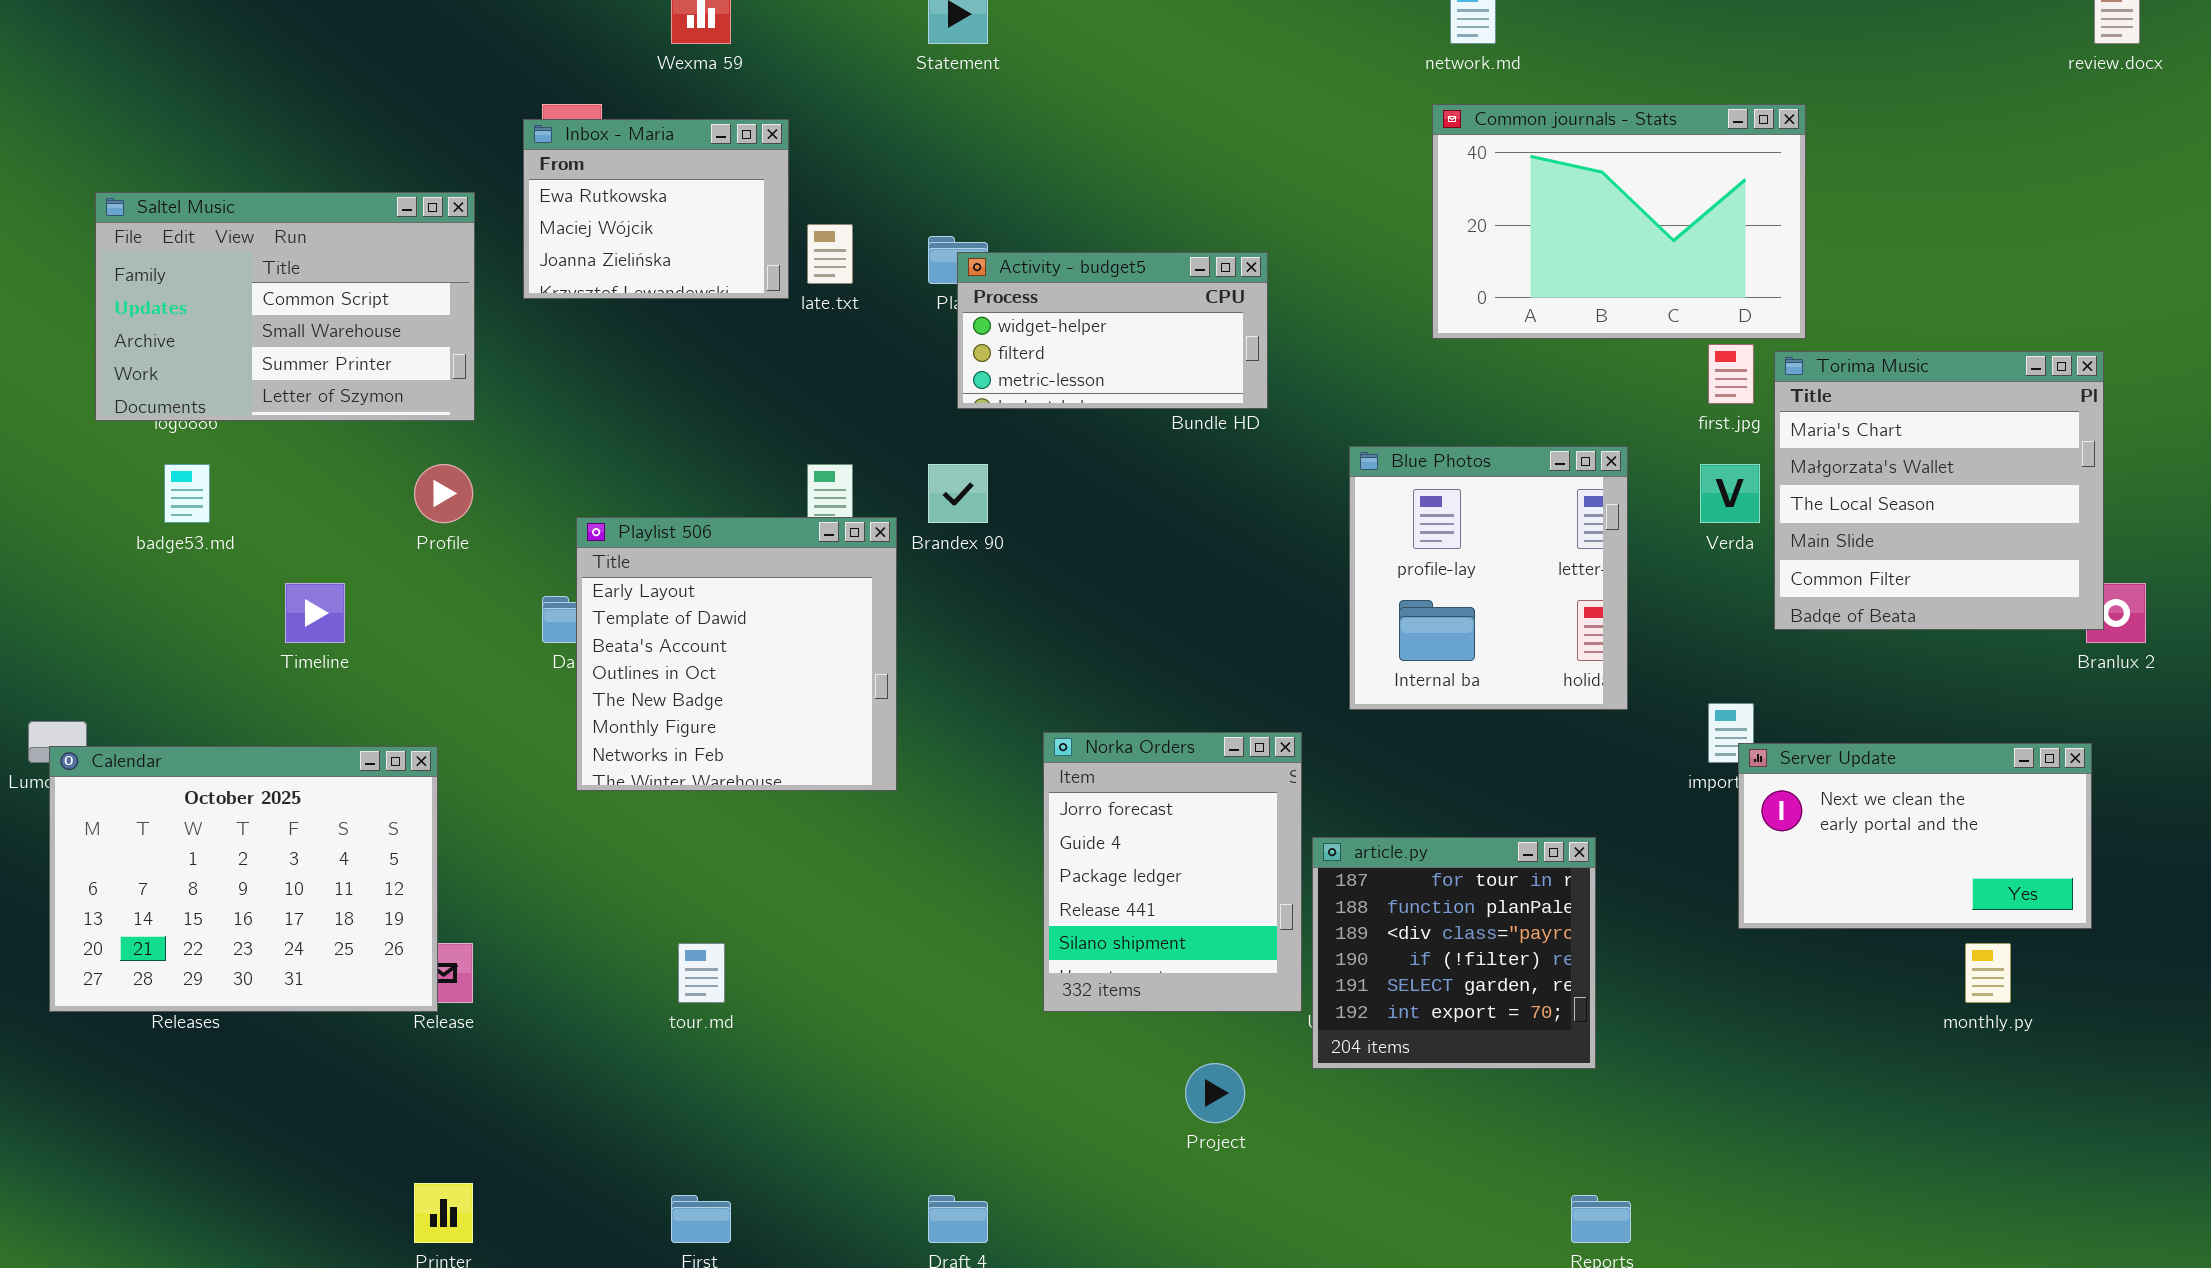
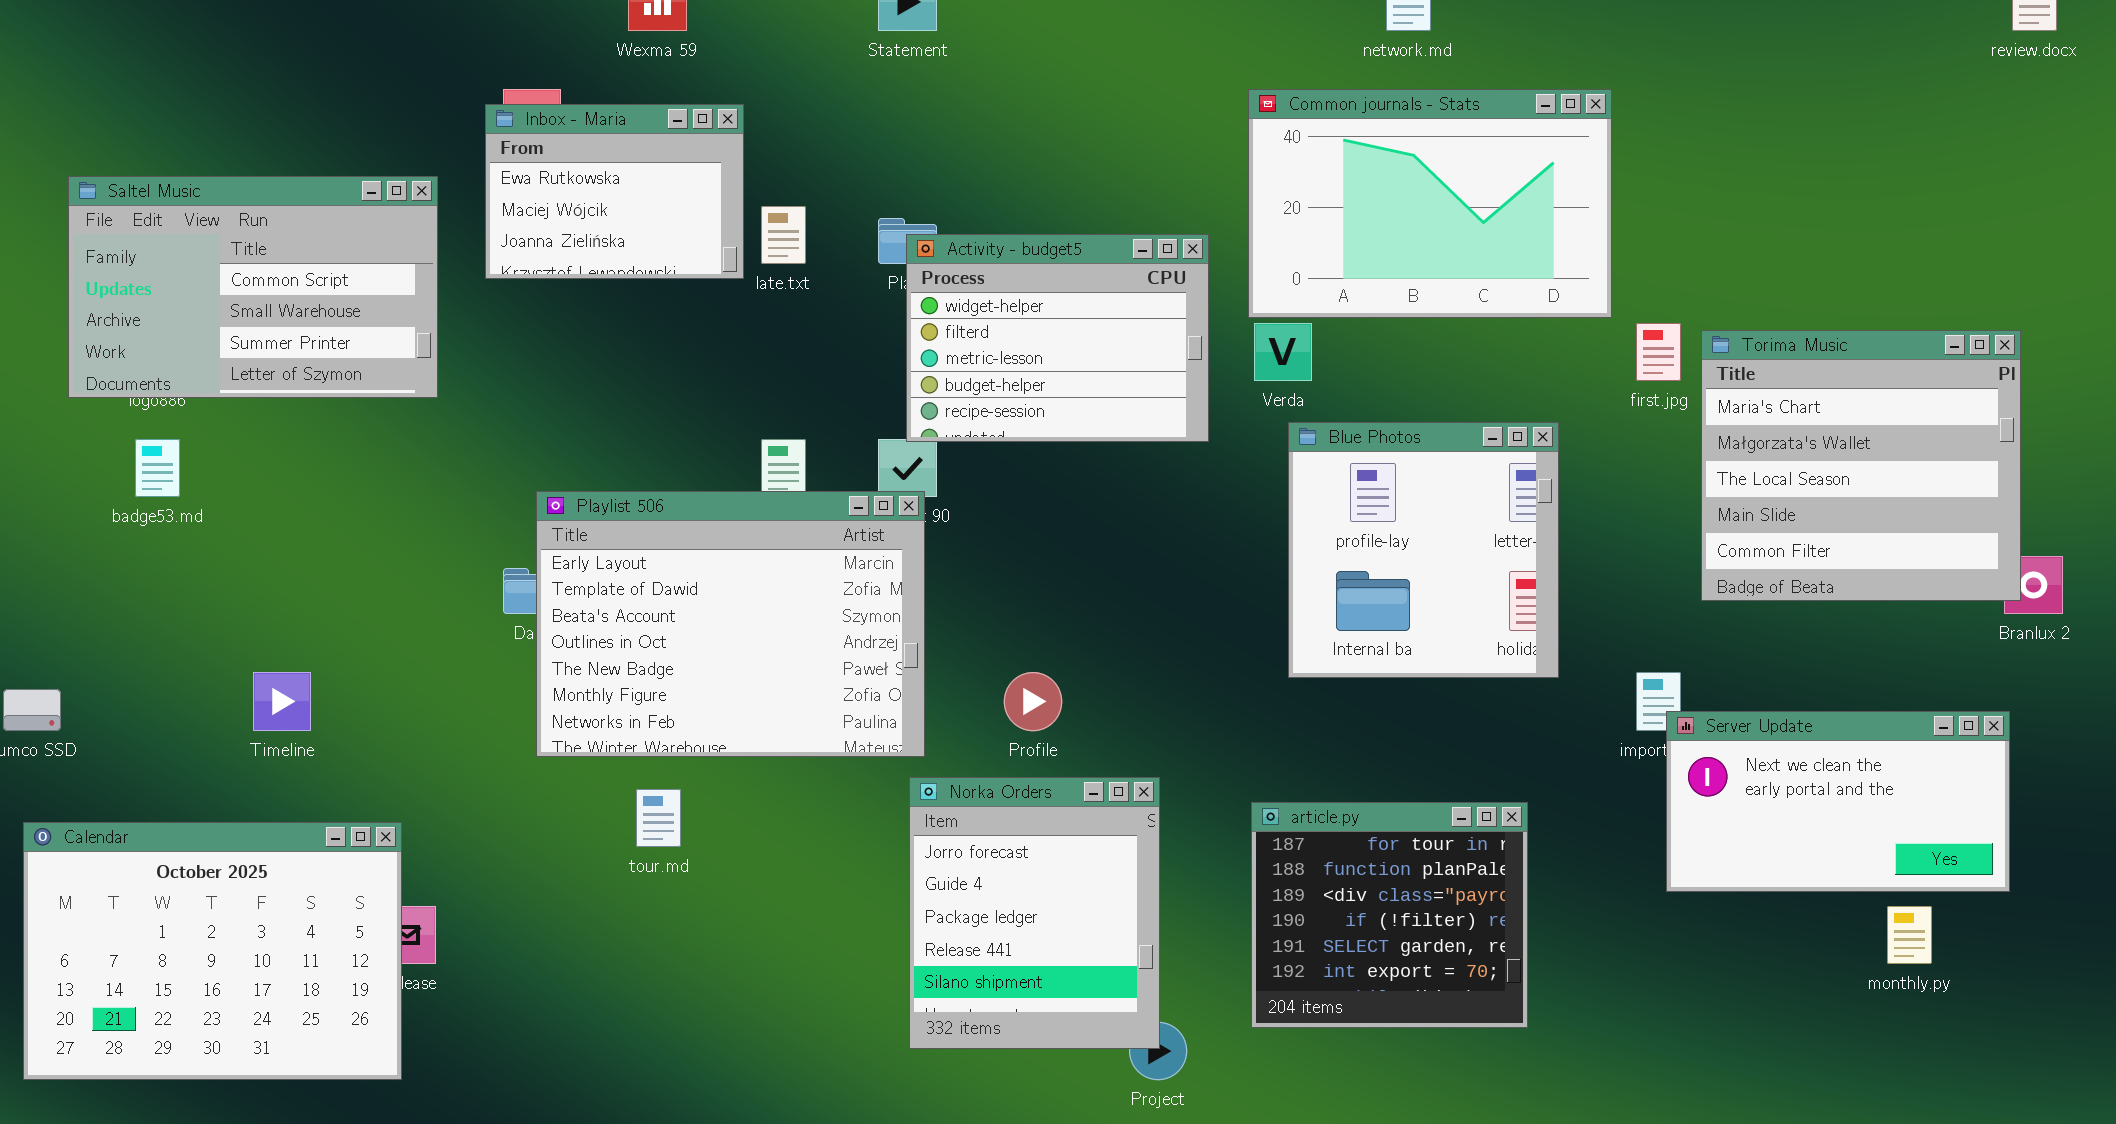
Common journals - Stats: [1432,104,1806,339] -> [1248,89,1612,318], moved
Activity - budget5: [957,252,1268,409] -> [906,234,1209,442], resized
Profile: [414,464,473,523] -> [1004,672,1062,731], moved
Verda: [1700,464,1760,523] -> [1254,323,1312,381], moved
Playlist 506: [576,517,897,791] -> [536,491,925,757], resized
Timeline: [285,583,345,643] -> [253,672,311,731], moved
Norka Orders: [1043,732,1302,1012] -> [909,777,1160,1049], moved
Calendar: [49,746,438,1012] -> [23,822,402,1080], moved
tour.md: [678,943,725,1003] -> [636,789,681,847], moved

